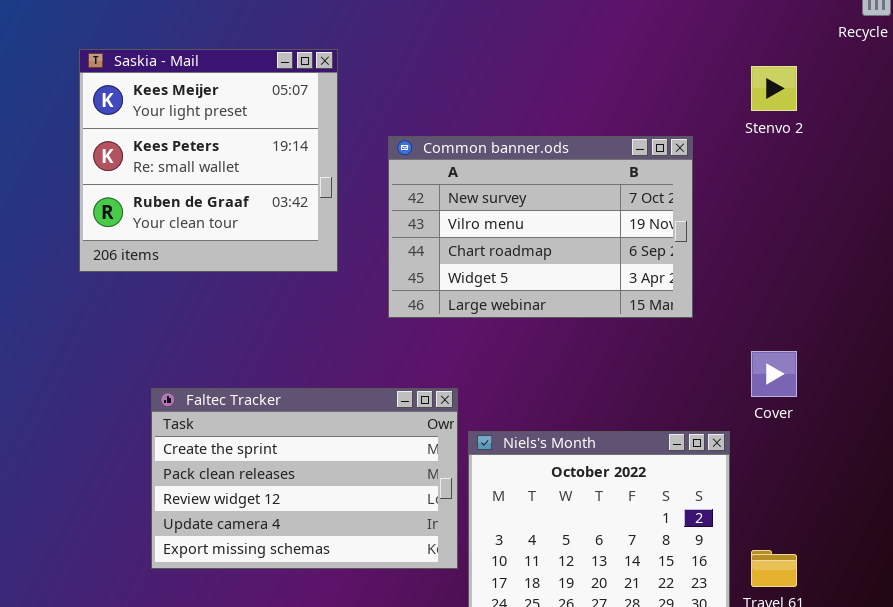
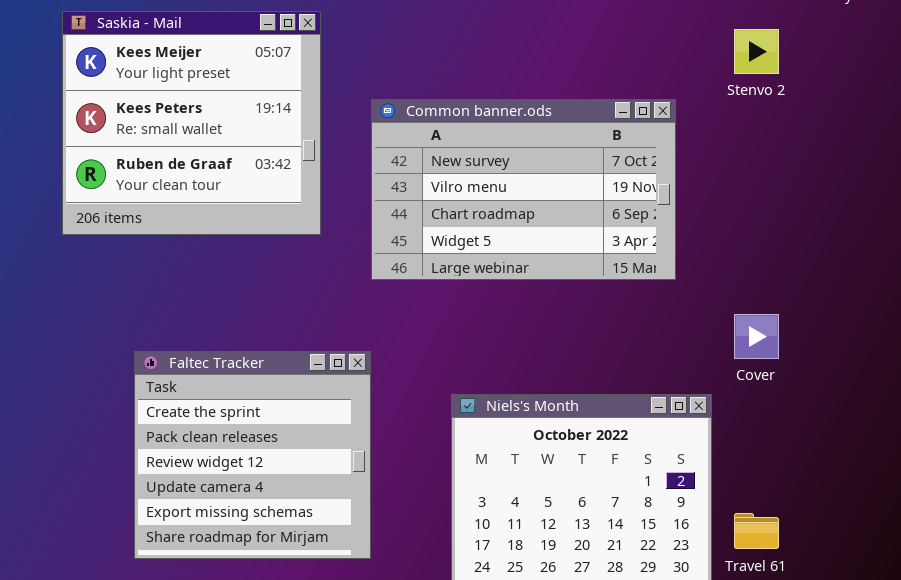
Faltec Tracker: [151,388,458,569] -> [134,351,371,559], resized

